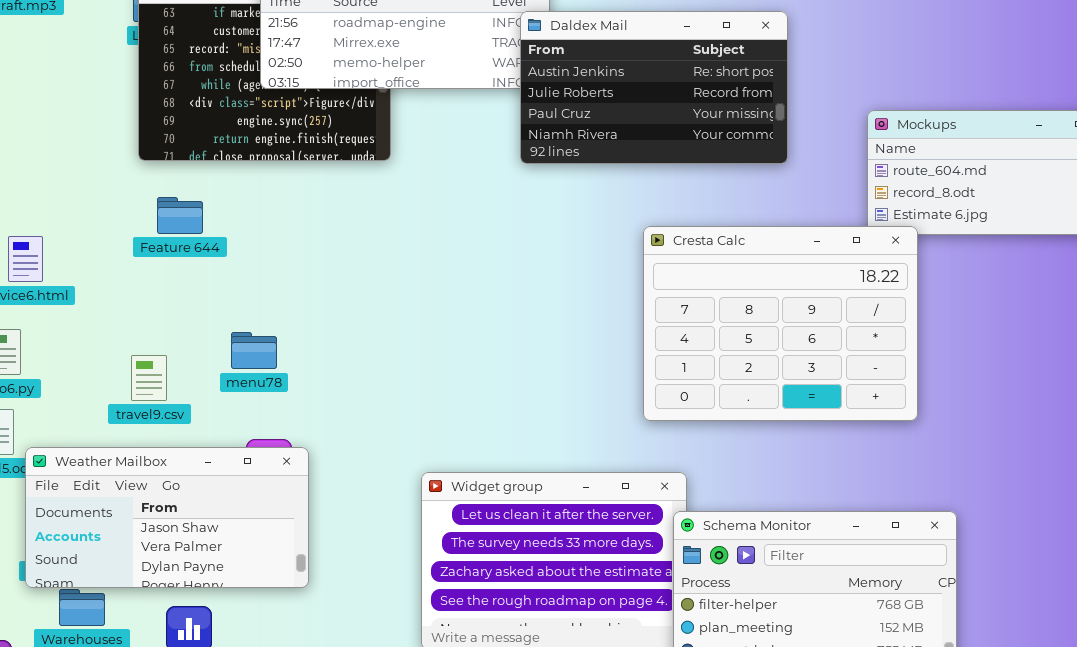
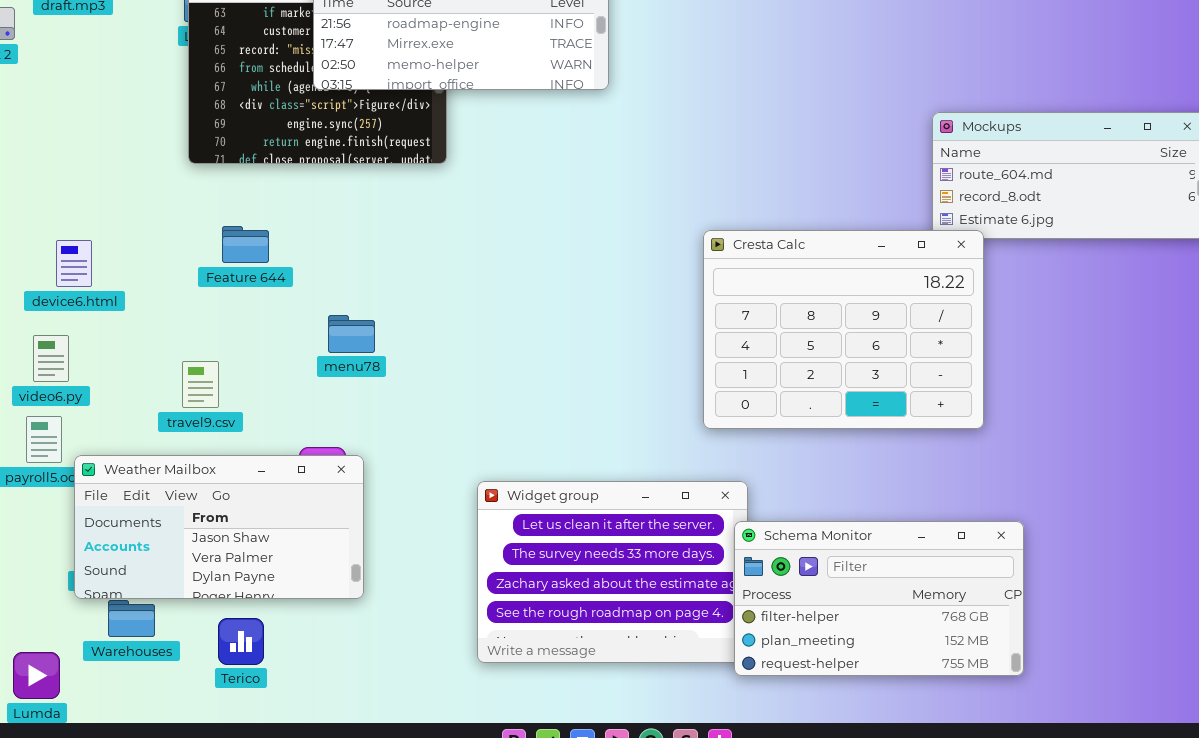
Daldex Mail: [520,11,788,164] -> none, closed
Feature 644: [157,197,203,234] -> [222,226,269,263], moved
menu78: [231,332,277,369] -> [328,315,375,353], moved

